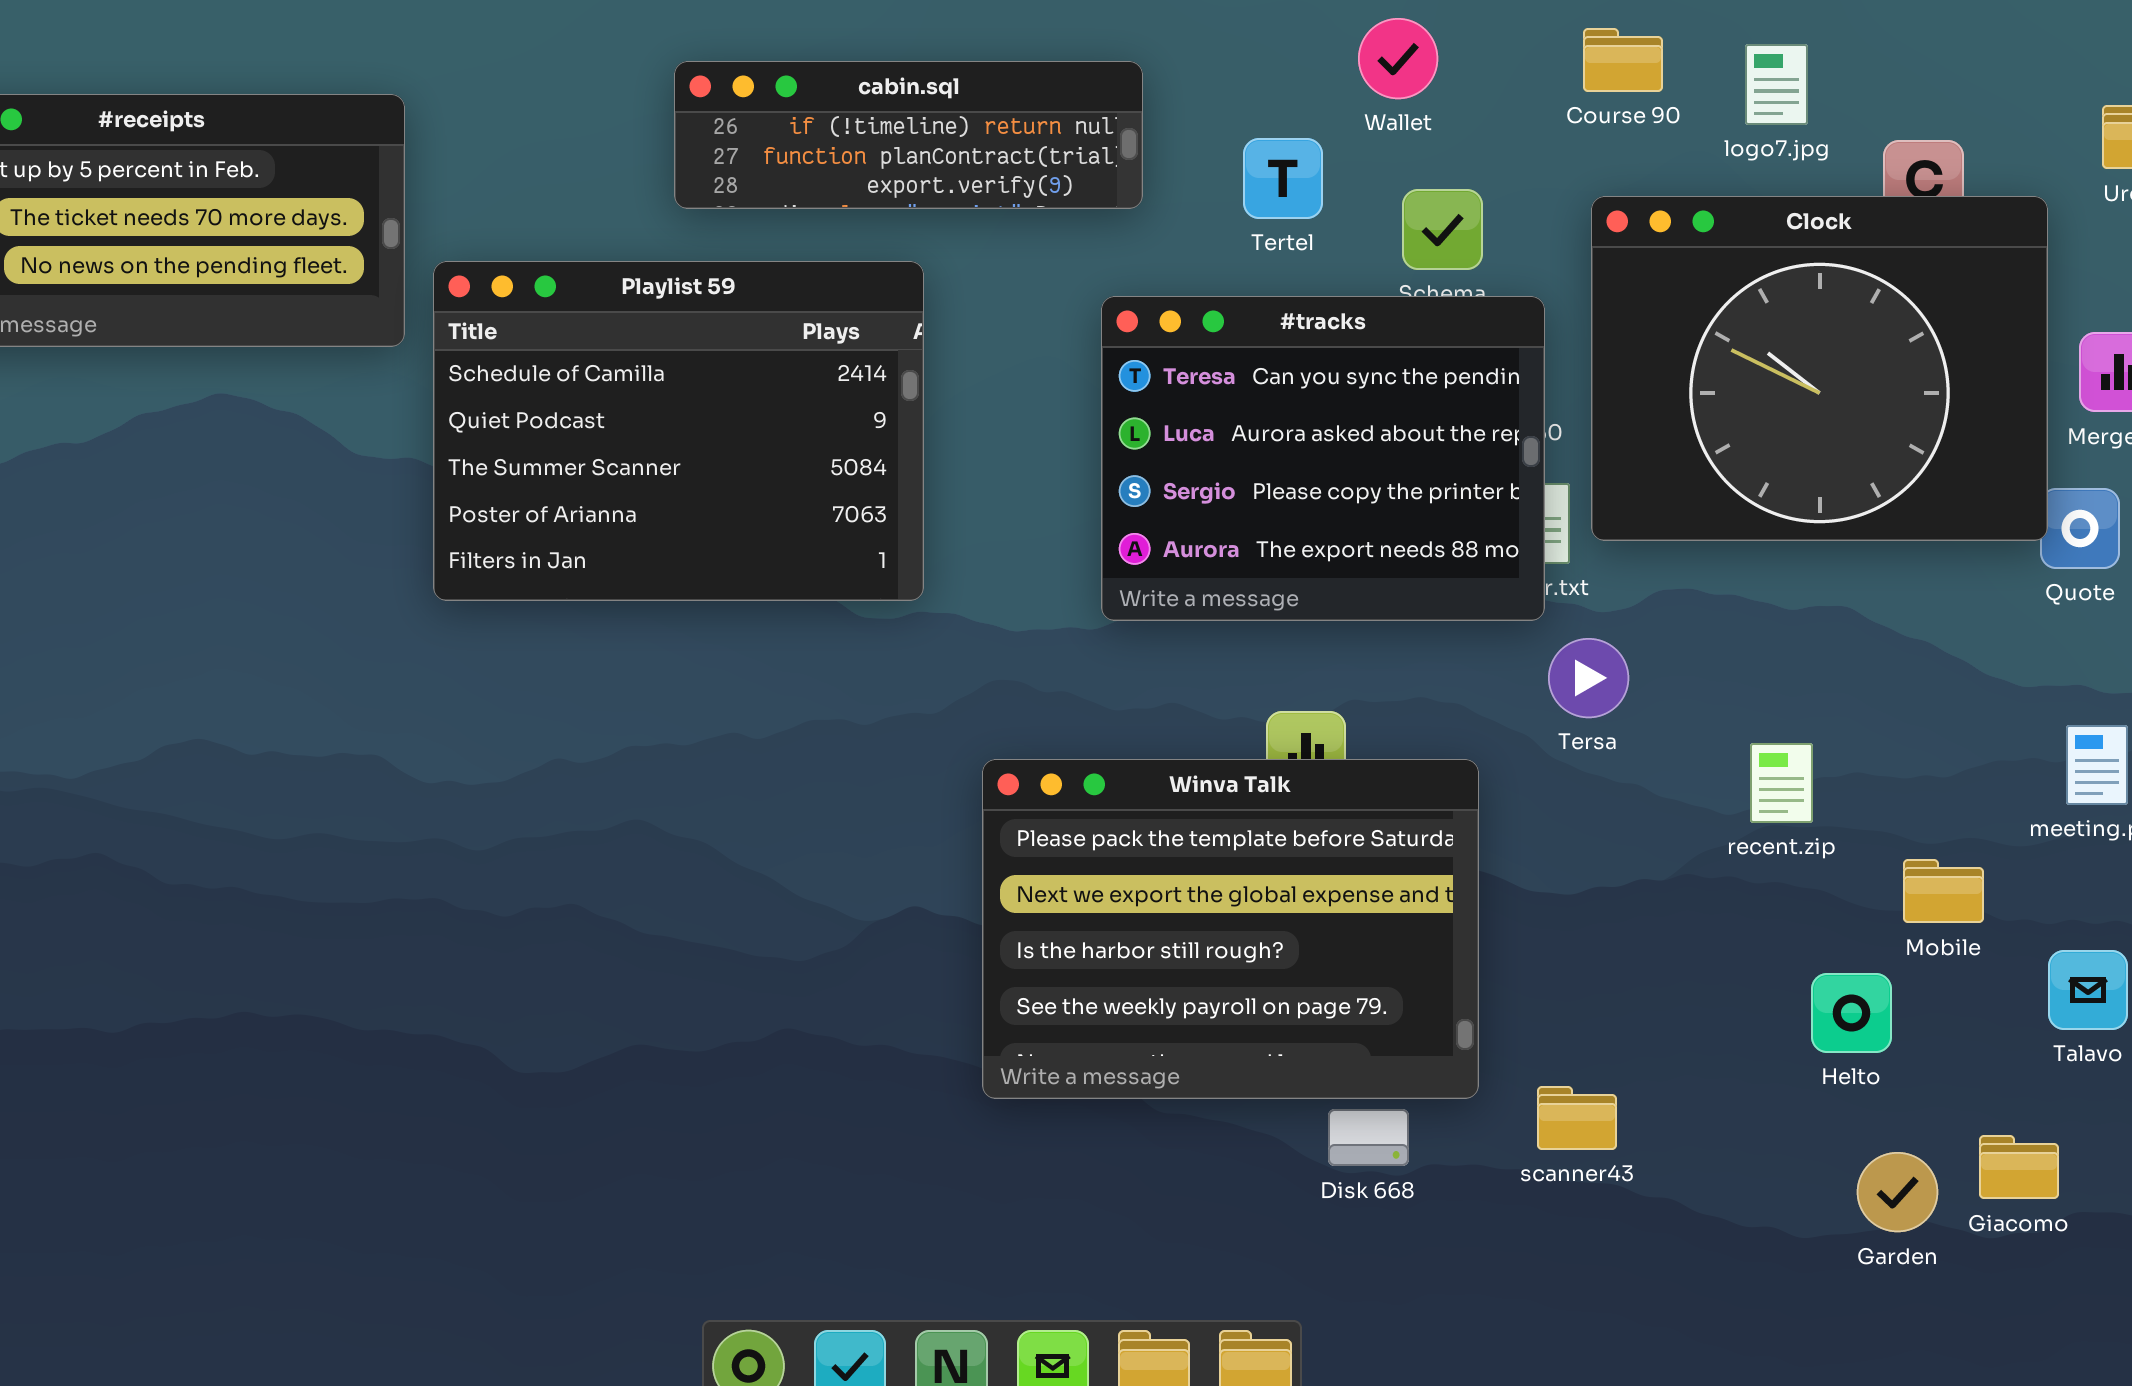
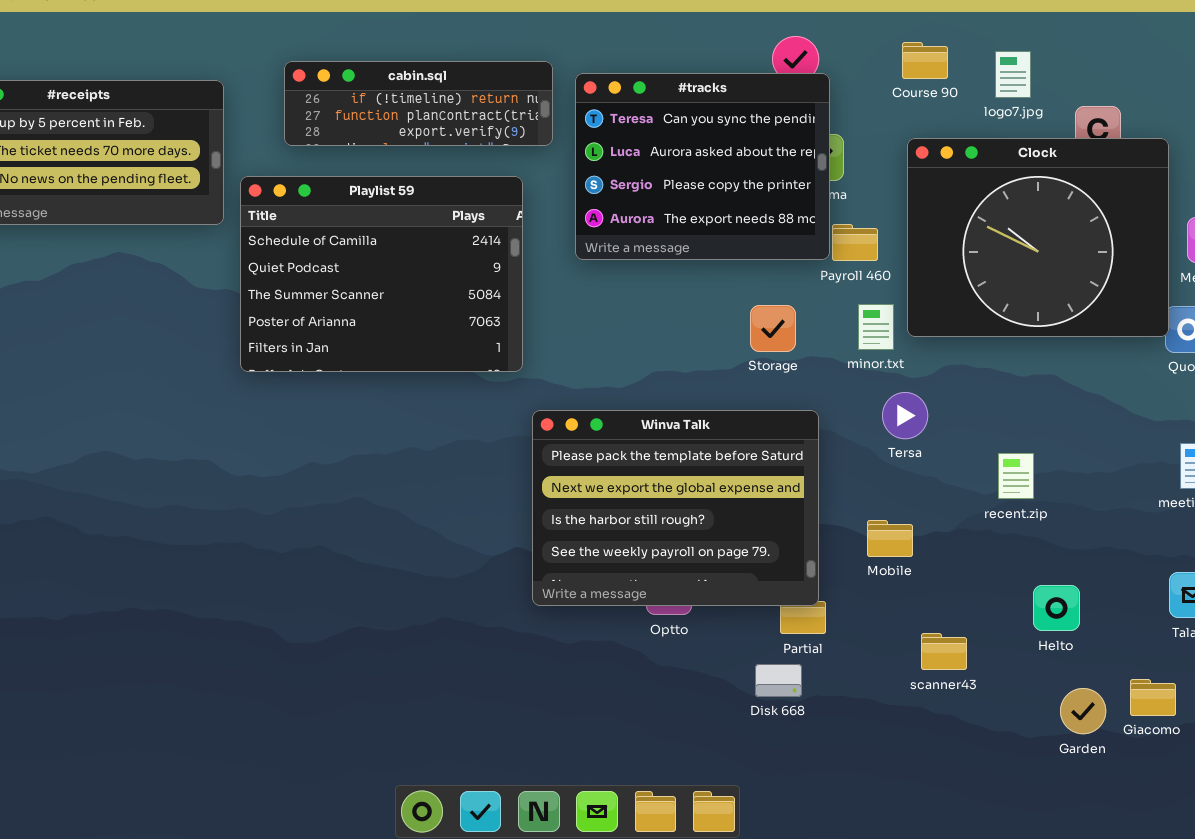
cabin.sql: [674,61,1143,209] -> [284,61,553,146], moved
#tracks: [1101,296,1545,621] -> [575,73,830,260], moved
Winva Talk: [982,759,1479,1099] -> [532,410,819,606], moved
Mobile: [1903,859,1984,923] -> [867,520,913,557], moved
scanner43: [1537,1086,1617,1150] -> [921,633,967,670], moved

